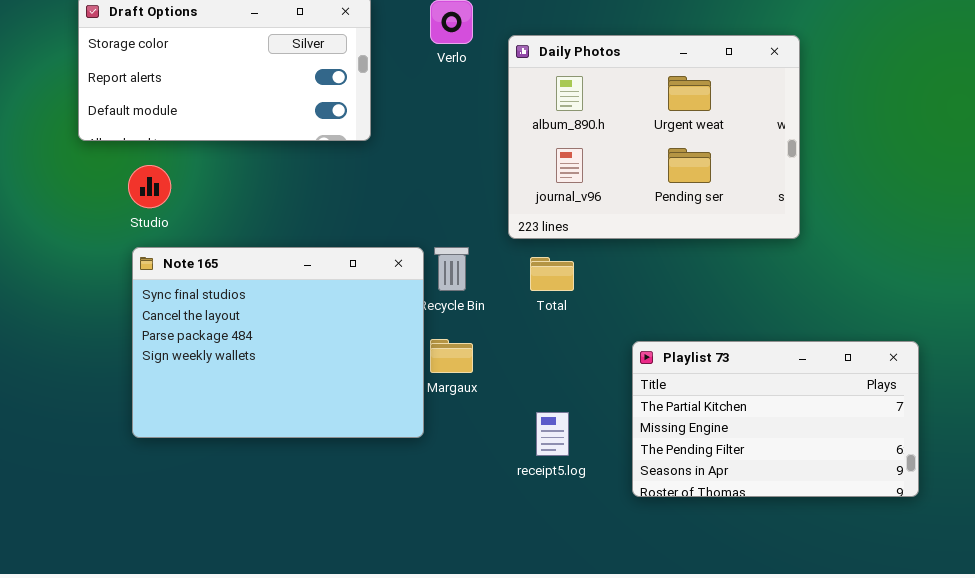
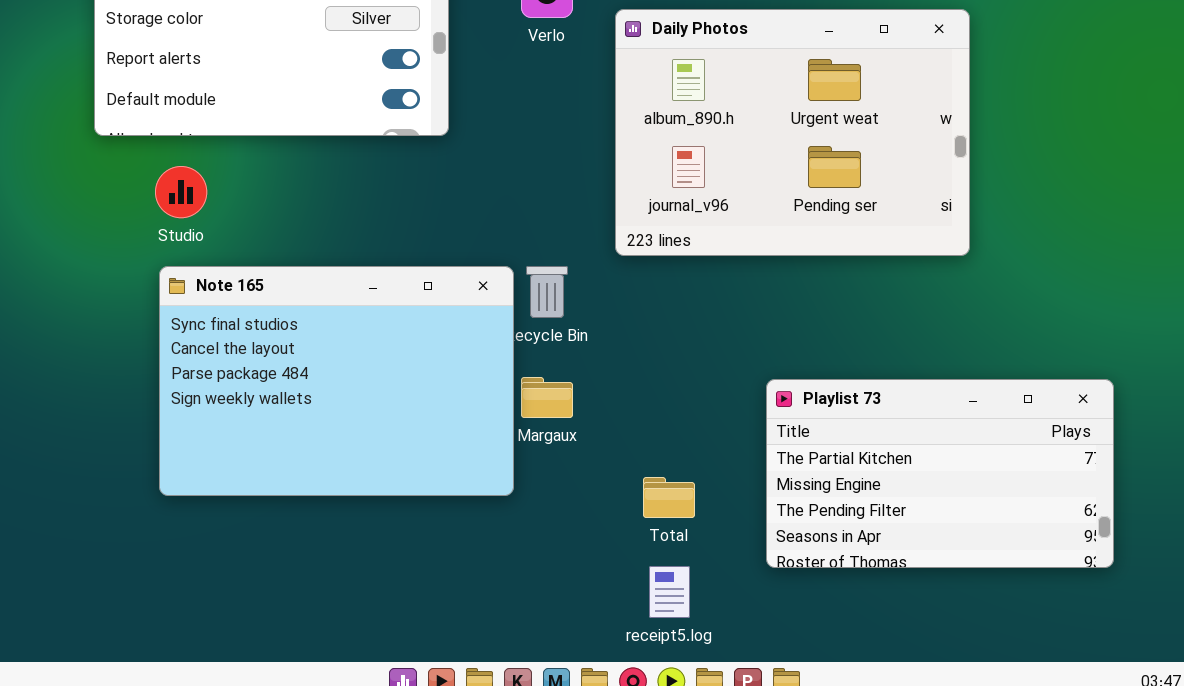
Total: [530,257,574,291] -> [643,477,695,518], moved
receipt5.log: [536,412,569,456] -> [649,566,690,618], moved

